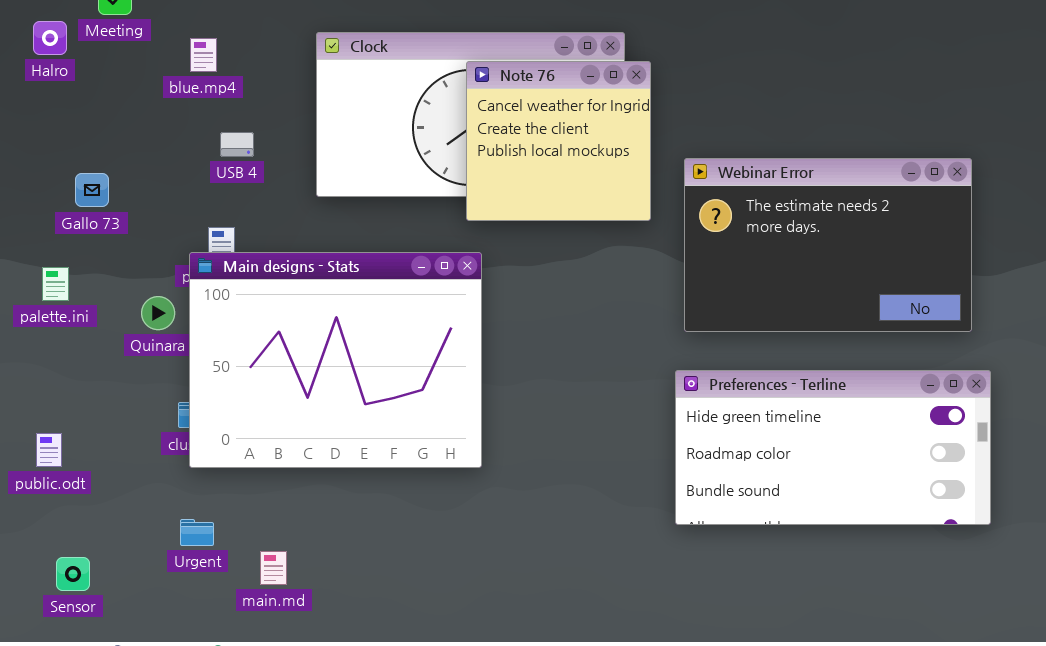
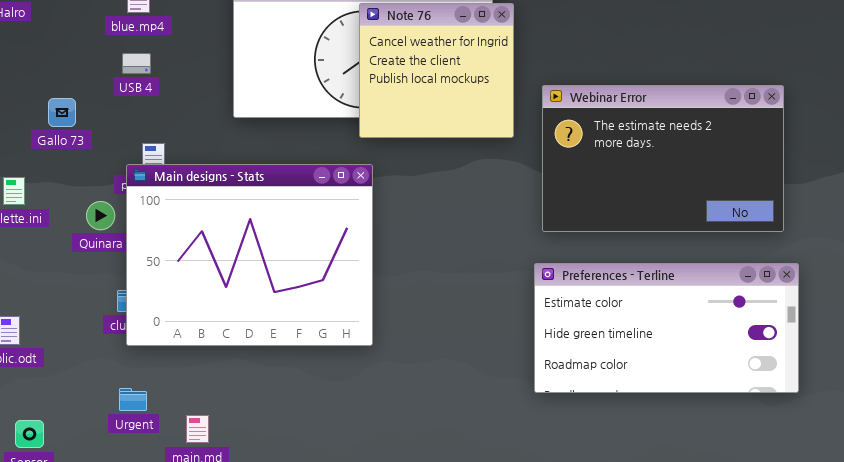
USB 4: [220,132,254,157] -> [122,53,151,74], moved
Gallo 73: [75,173,109,207] -> [48,98,76,127], moved
Preferences - Terline: [675,370,991,525] -> [534,263,799,393], scrolled up 1 row

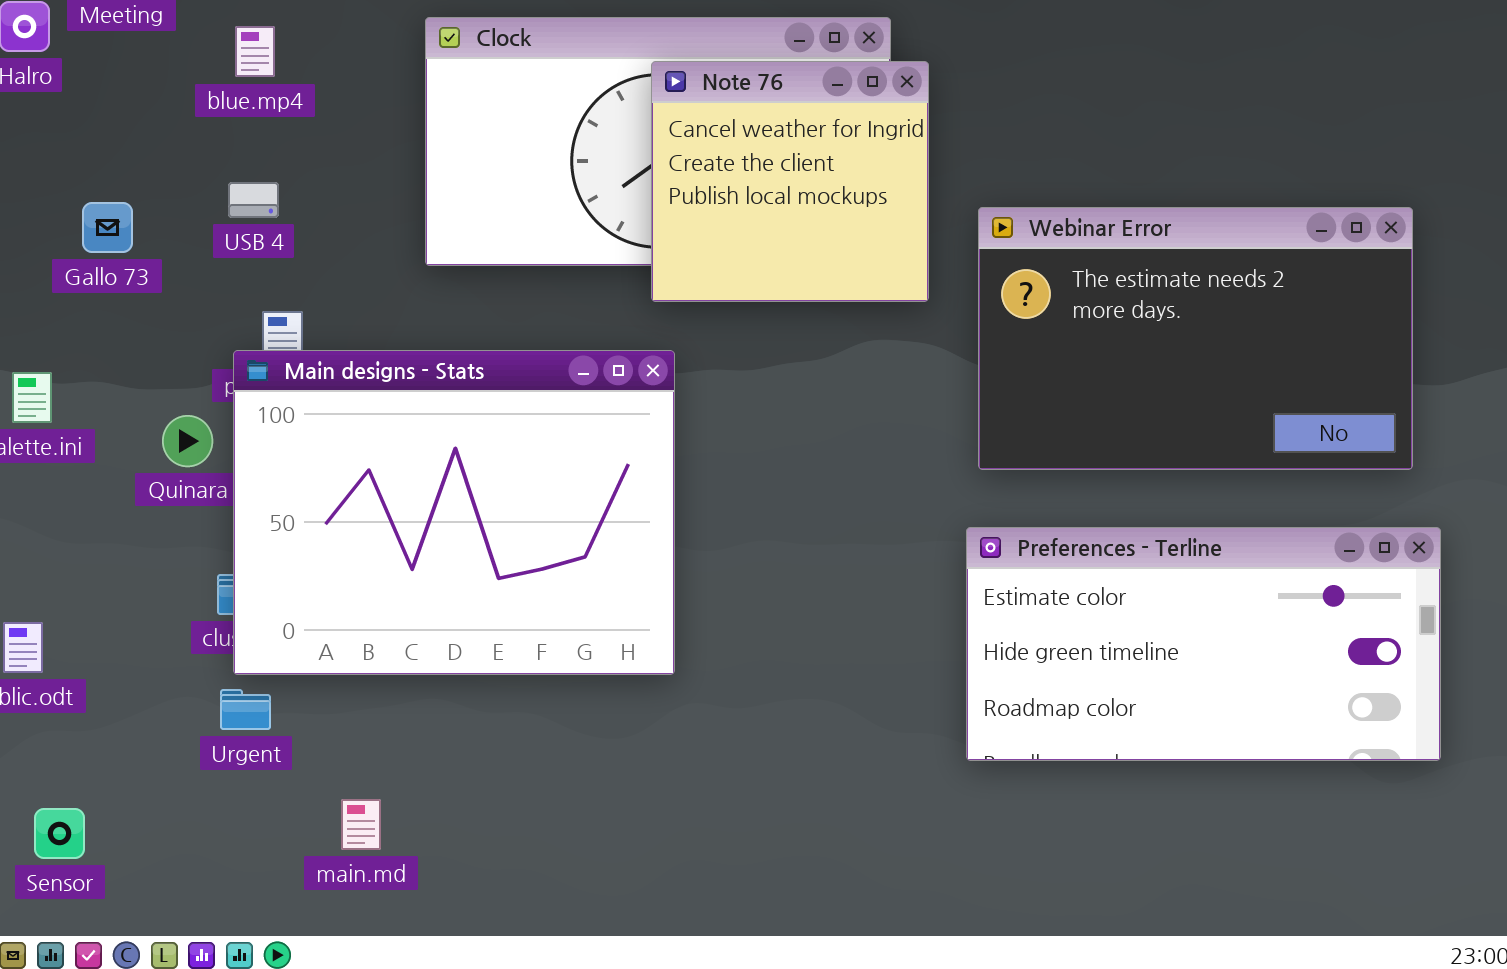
USB 4: [122,53,151,74] -> [228,182,279,218], moved
Gallo 73: [48,98,76,127] -> [82,202,133,253], moved
Urgent: [119,388,147,411] -> [220,689,271,730], moved

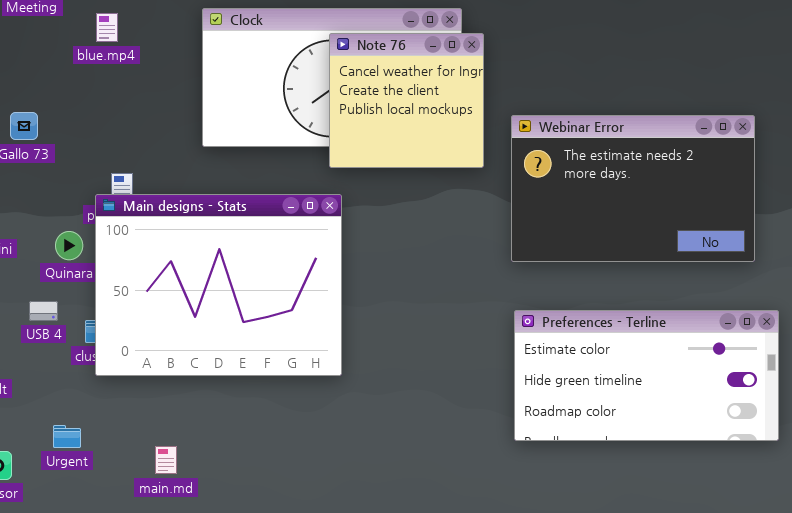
USB 4: [228,182,279,218] -> [29,301,58,321], moved
Preferences - Terline: [966,527,1441,761] -> [514,310,779,441], moved
Urgent: [220,689,271,730] -> [53,425,81,448], moved

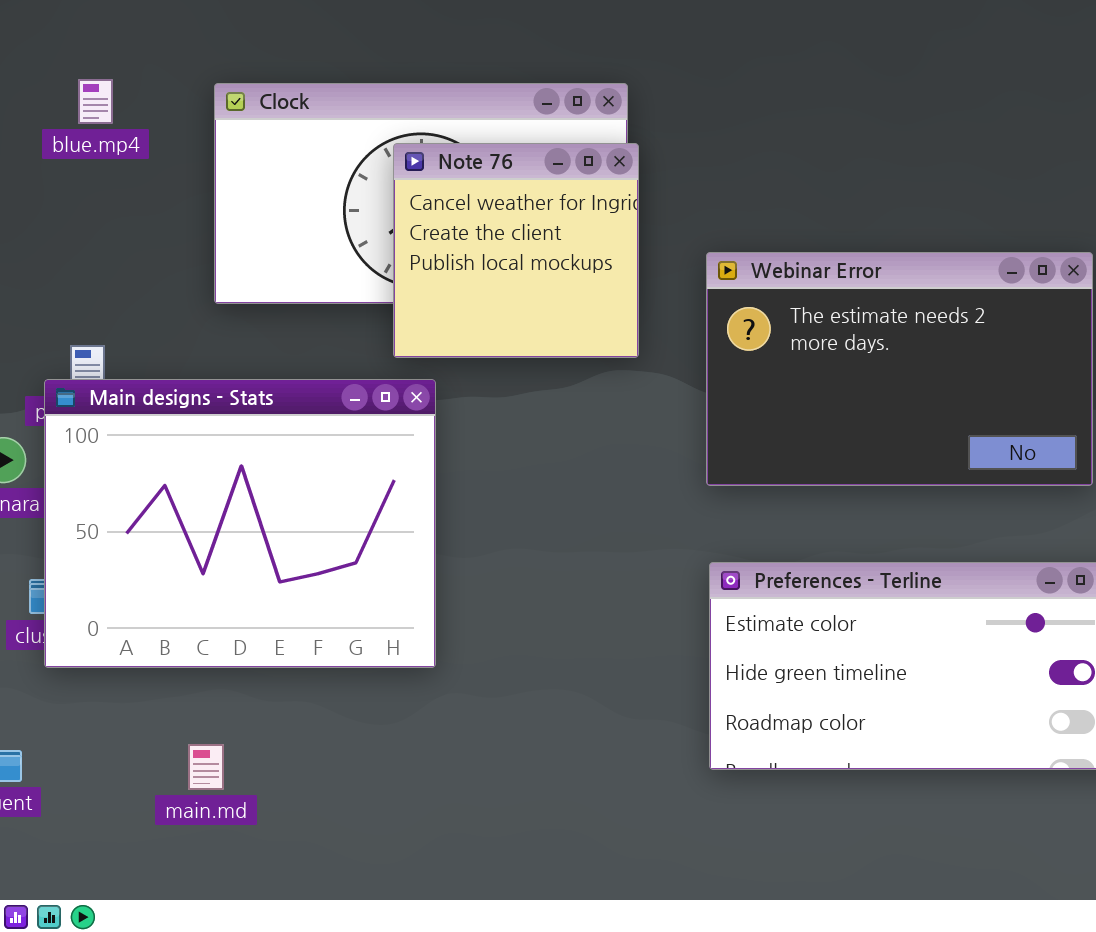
blue.mp4: [96,13,118,42] -> [78,79,113,124], moved
Note 76: [329,33,484,168] -> [393,143,639,358], moved
main.md: [155,446,177,474] -> [188,744,224,790], moved

